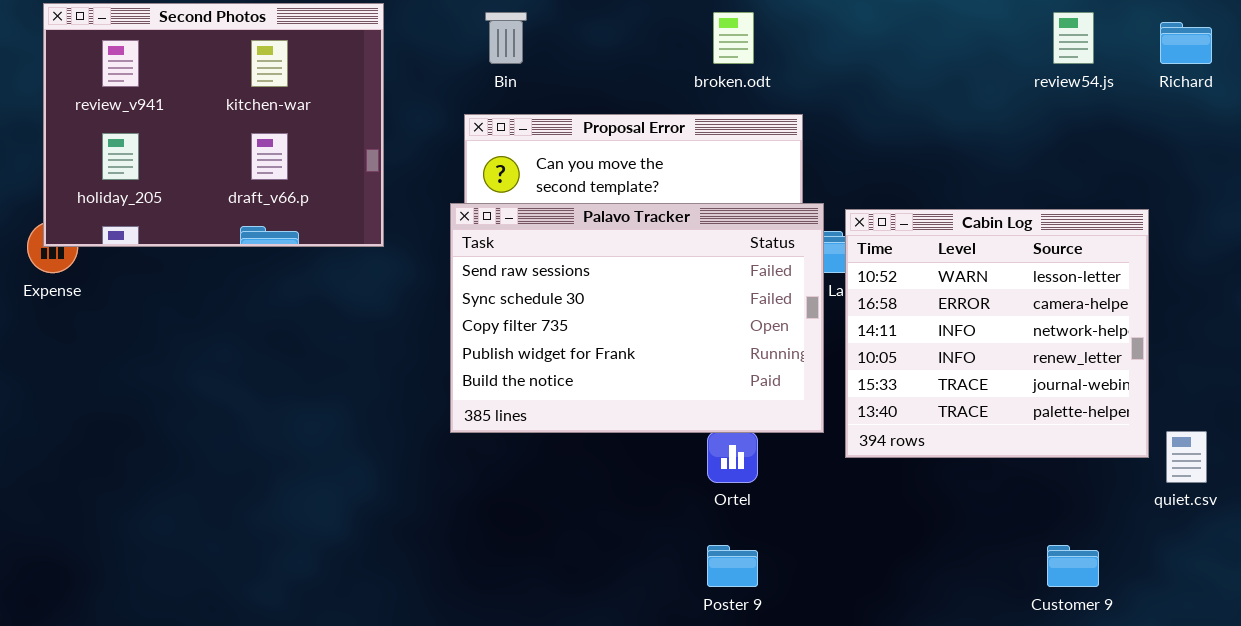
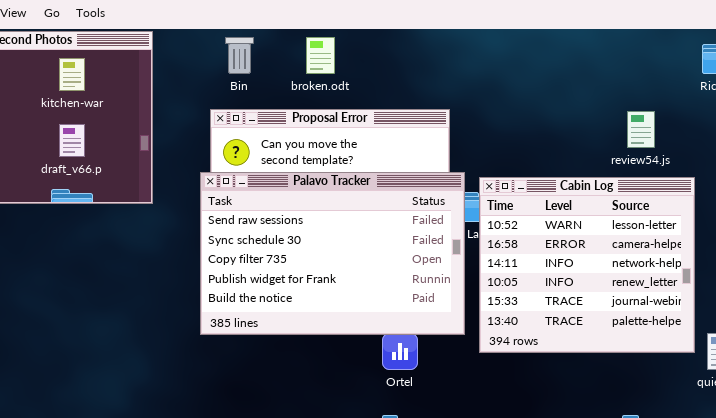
broken.odt: [713,12,754,64] -> [306,37,335,74], moved
review54.js: [1053,12,1094,64] -> [627,111,655,148], moved

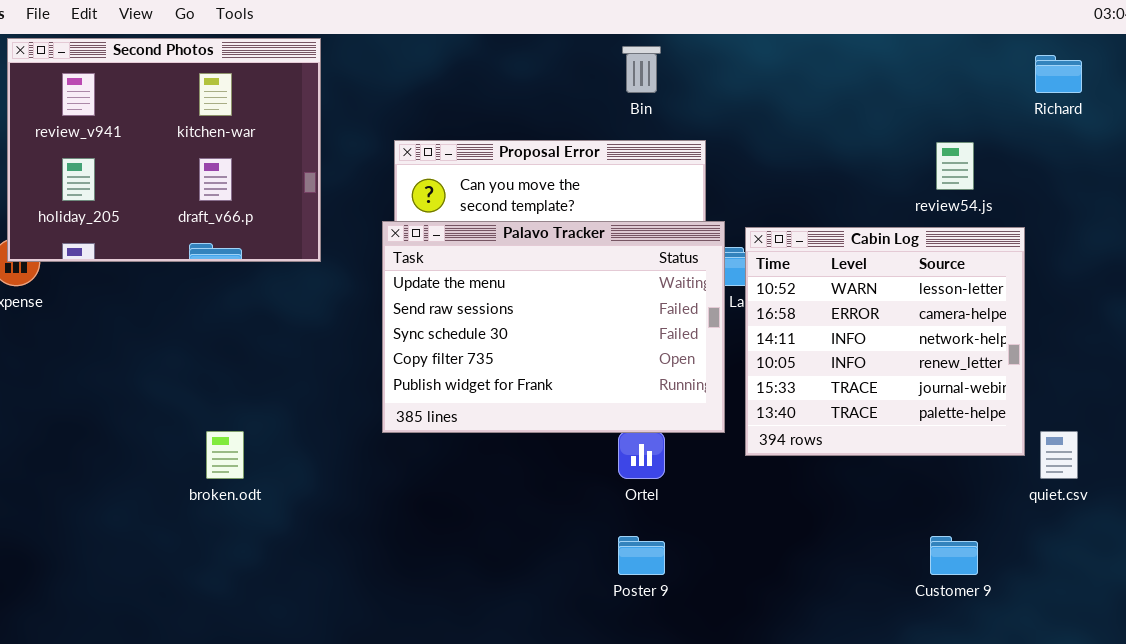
Bin: [225,37,254,74] -> [622,46,661,93], moved
broken.odt: [306,37,335,74] -> [206,431,244,479], moved
Palavo Tracker: [200,172,465,335] -> [382,221,725,433], scrolled up 1 row

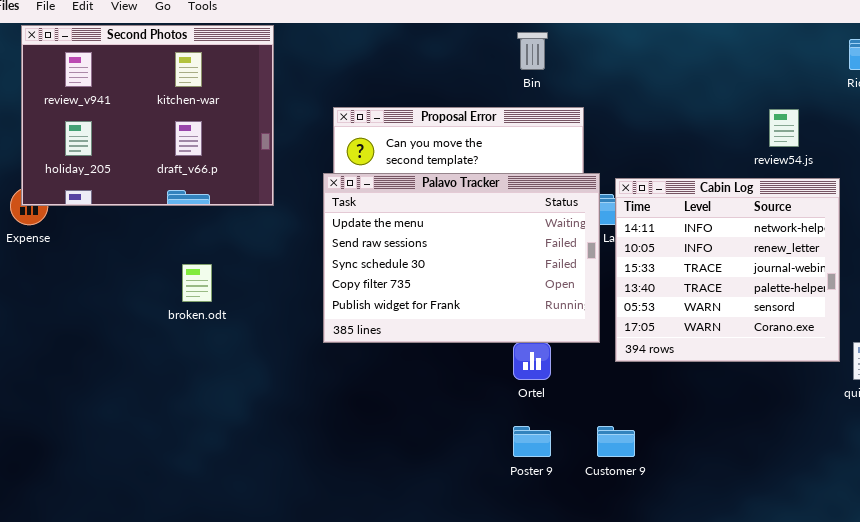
Cabin Log: [745,227,1025,456] -> [615,178,840,362], scrolled down 2 rows
broken.odt: [206,431,244,479] -> [182,264,212,302], moved
Customer 9: [930,536,978,575] -> [597,426,635,457], moved

